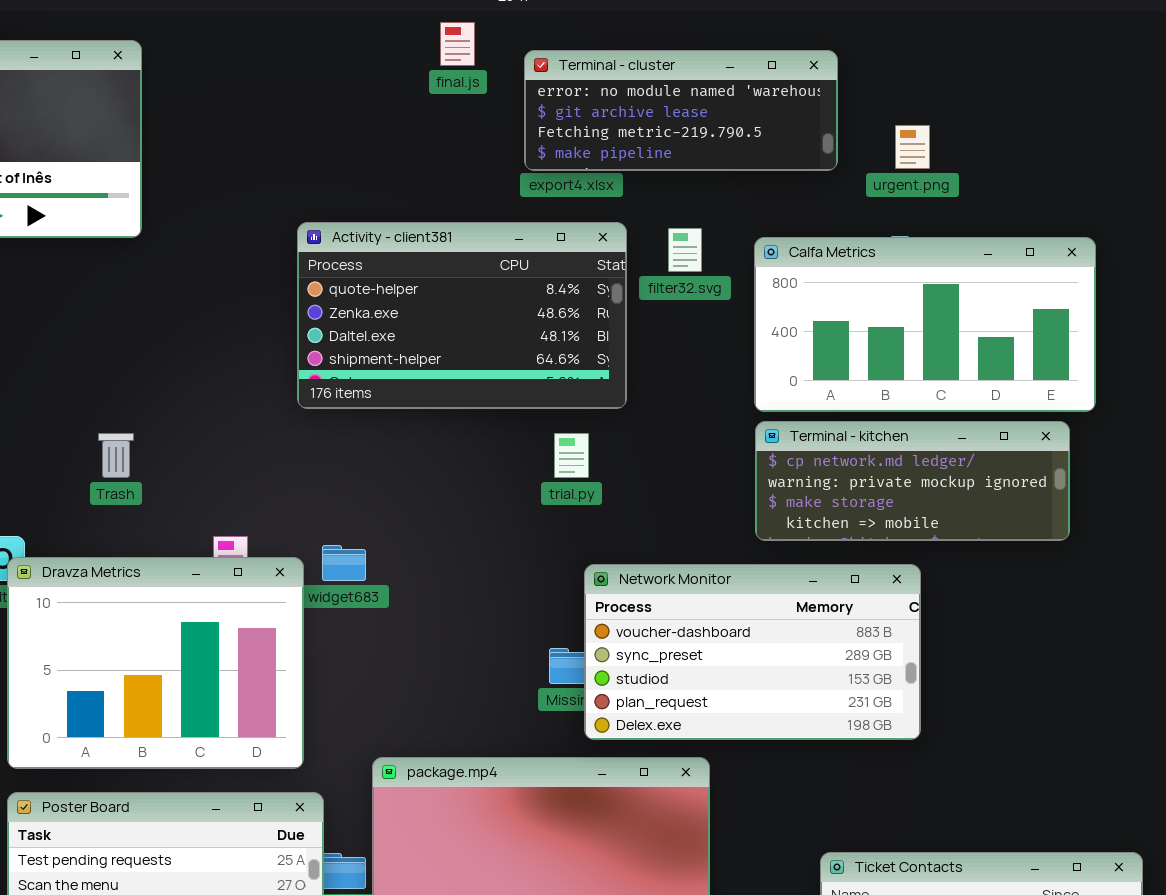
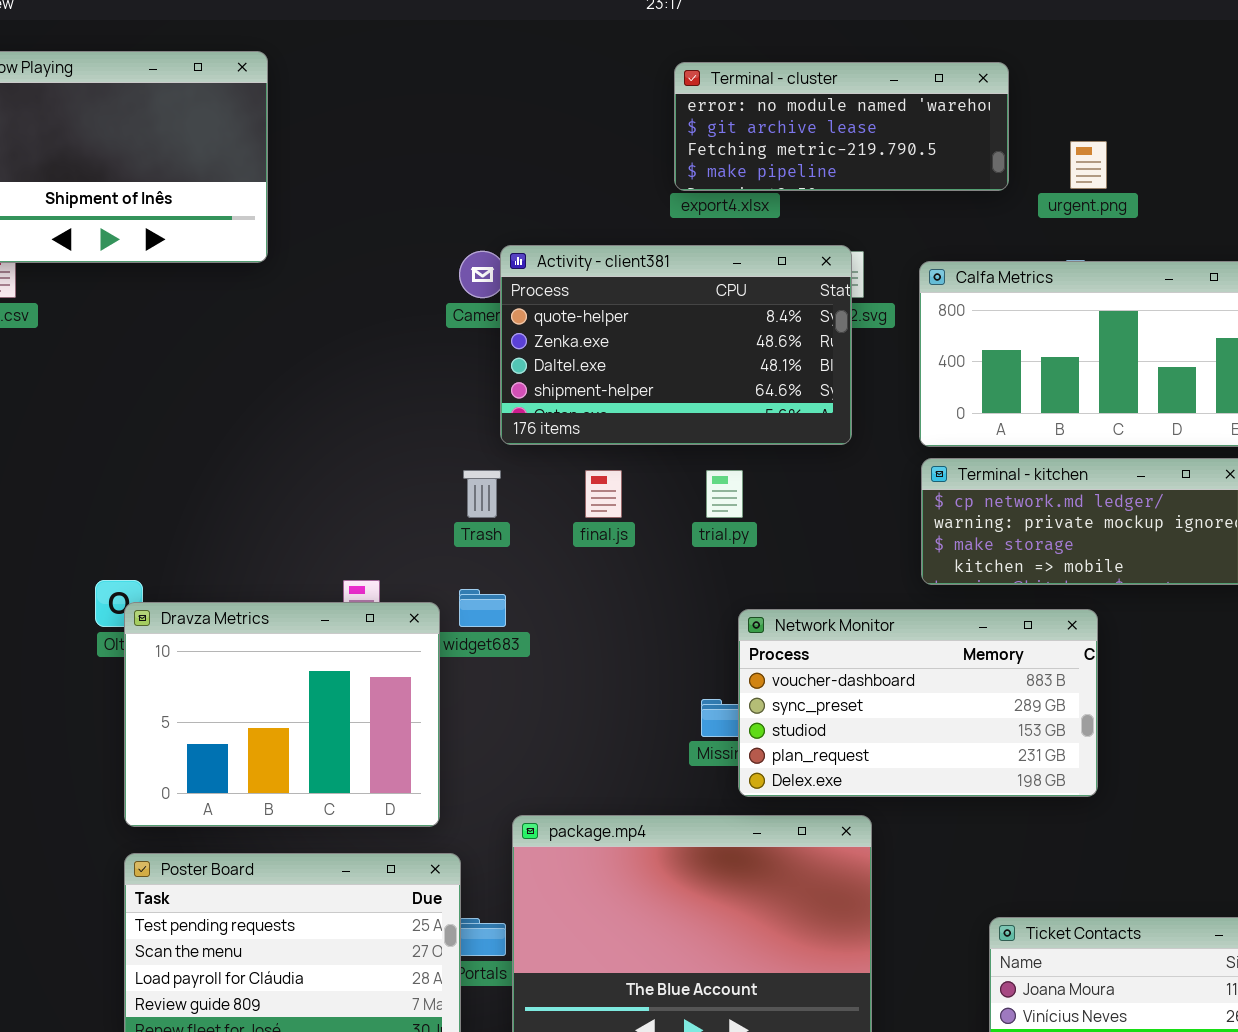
final.js: [440,22,475,66] -> [585,470,622,518], moved
Activity - client381: [297,222,627,409] -> [500,245,852,445], moved
Trash: [98,433,134,478] -> [463,470,501,518], moved

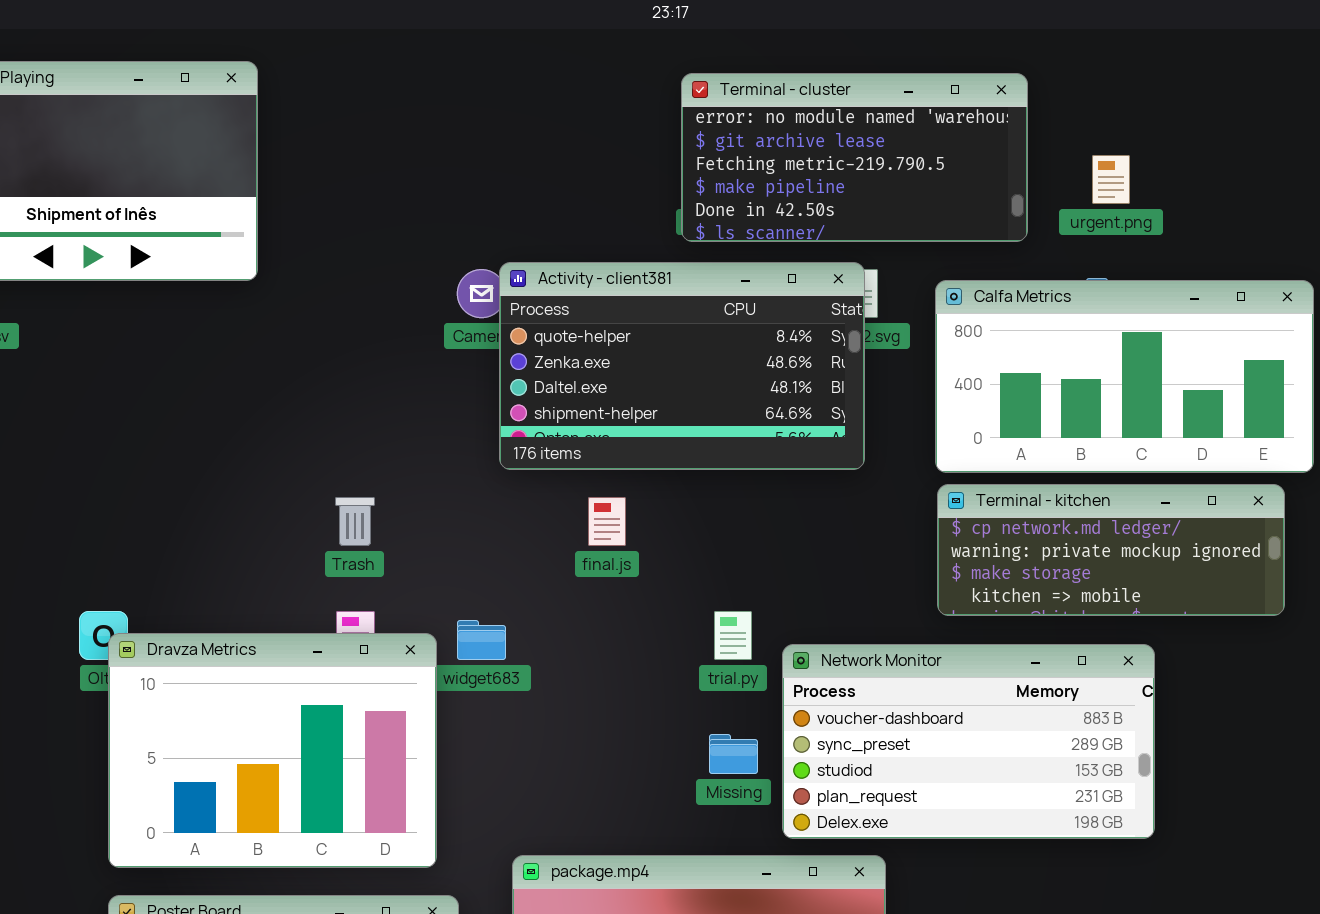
Terminal - cluster: [674,62,1009,191] -> [681,73,1028,242], resized
Trash: [463,470,501,518] -> [335,497,375,546], moved
trial.py: [706,470,743,518] -> [714,611,752,660], moved
Network Monitor: [738,609,1098,797] -> [782,644,1155,839], moved

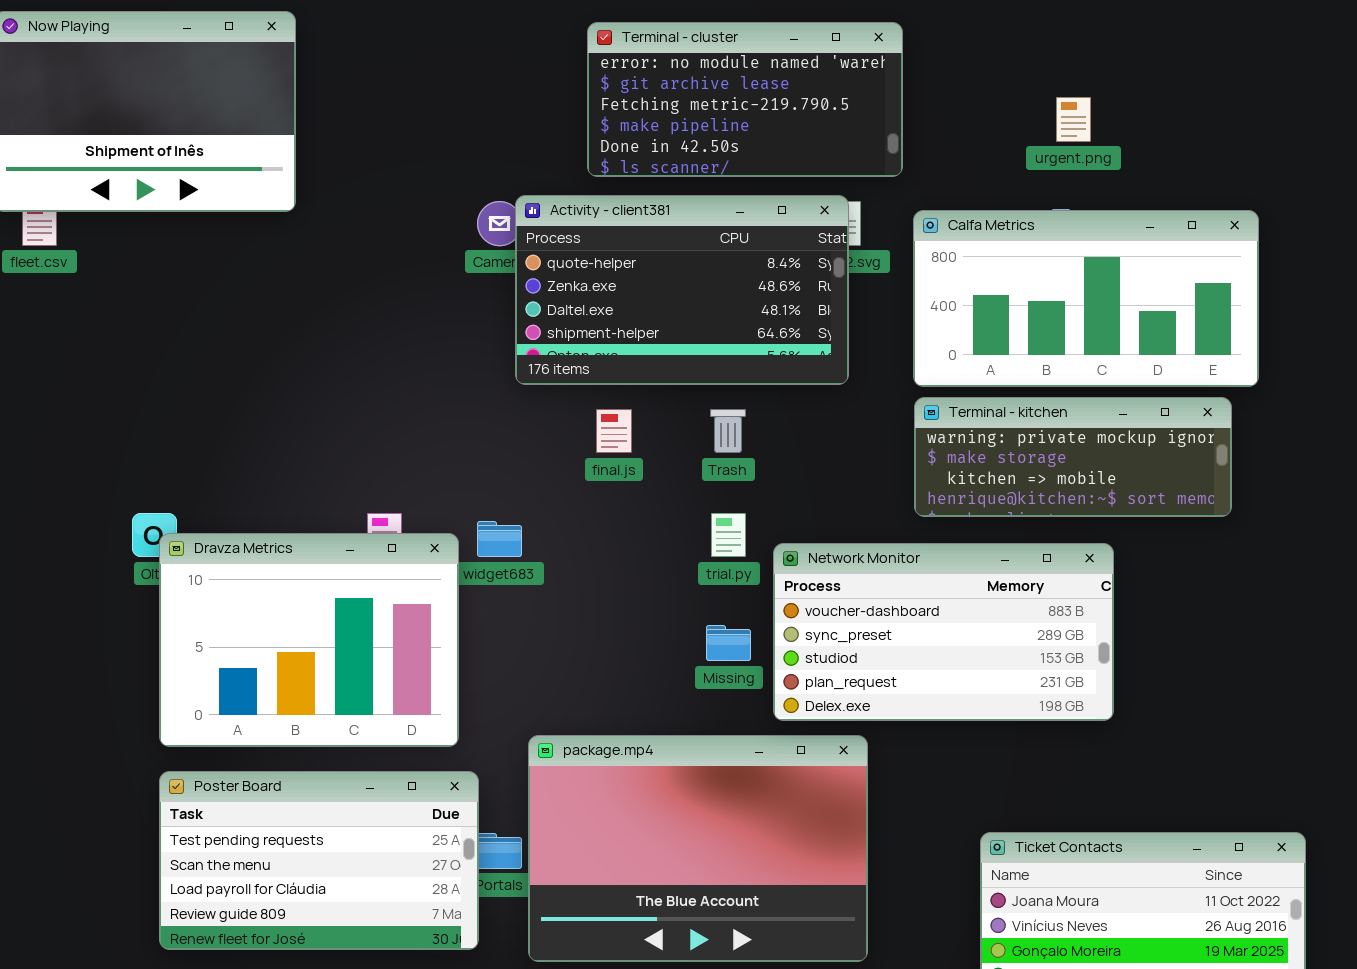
Terminal - cluster: [681,73,1028,242] -> [587,22,903,177], moved
Terminal - kitchen: [937,484,1285,616] -> [914,397,1232,517], scrolled down 1 row
Trash: [335,497,375,546] -> [710,409,746,453], moved

